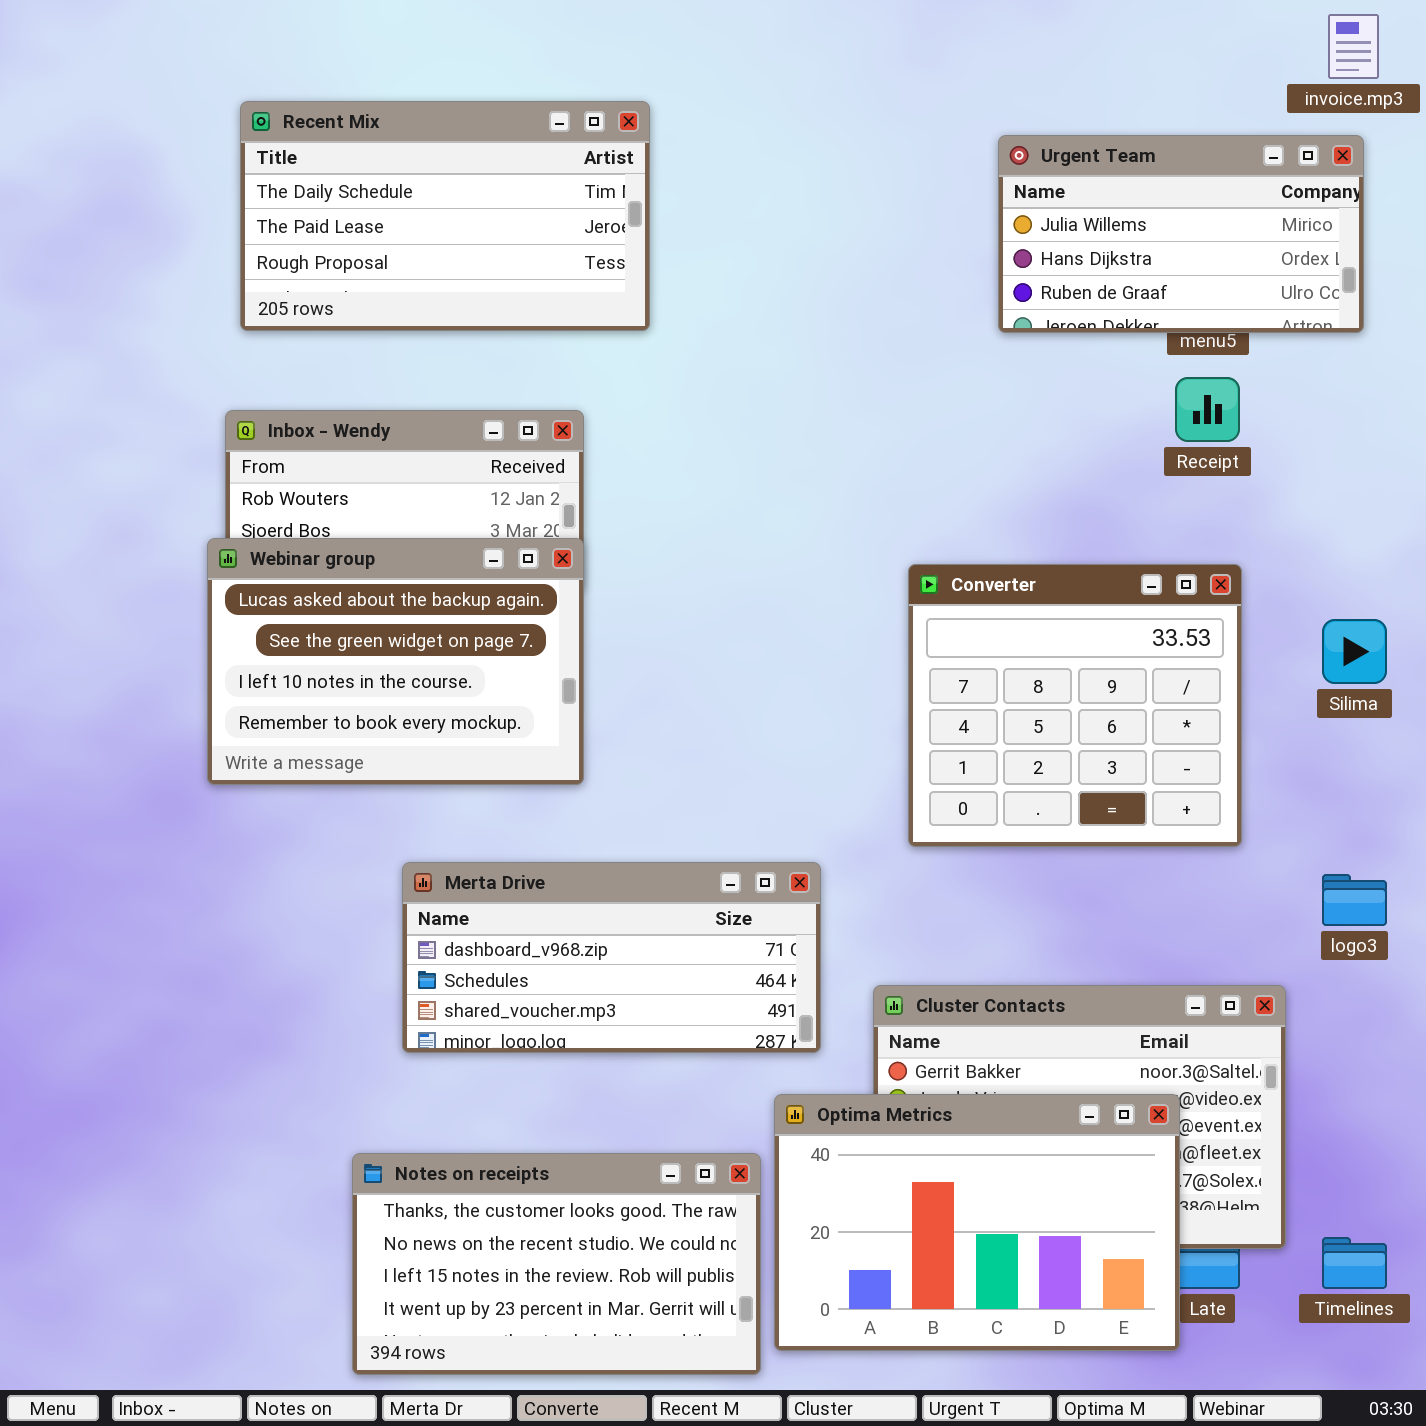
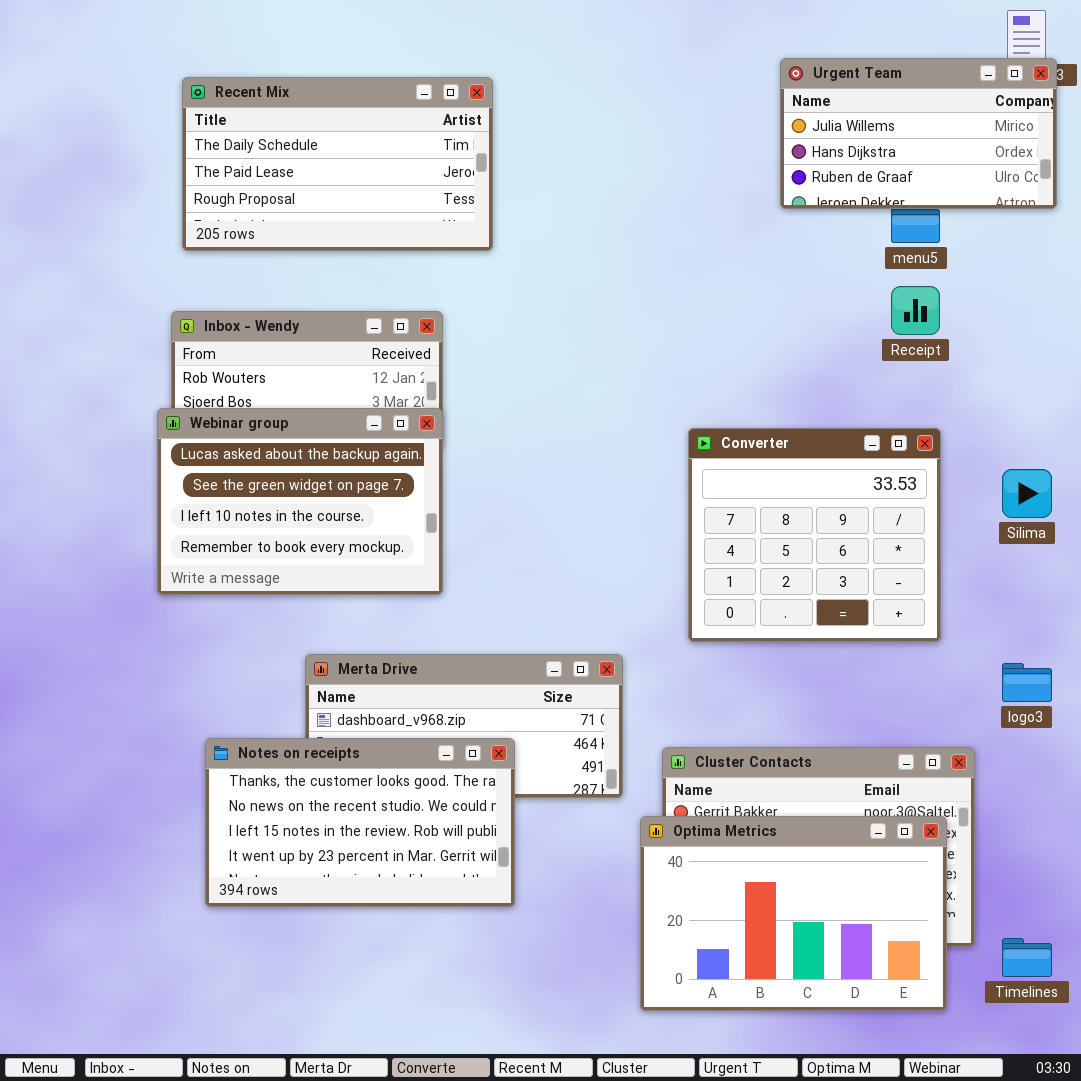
Urgent Team: [998,135,1364,333] -> [780,58,1057,209], moved
Optima Metrics: [774,1094,1180,1351] -> [640,816,947,1011], moved
Notes on receipts: [352,1153,761,1375] -> [205,738,515,907], moved

